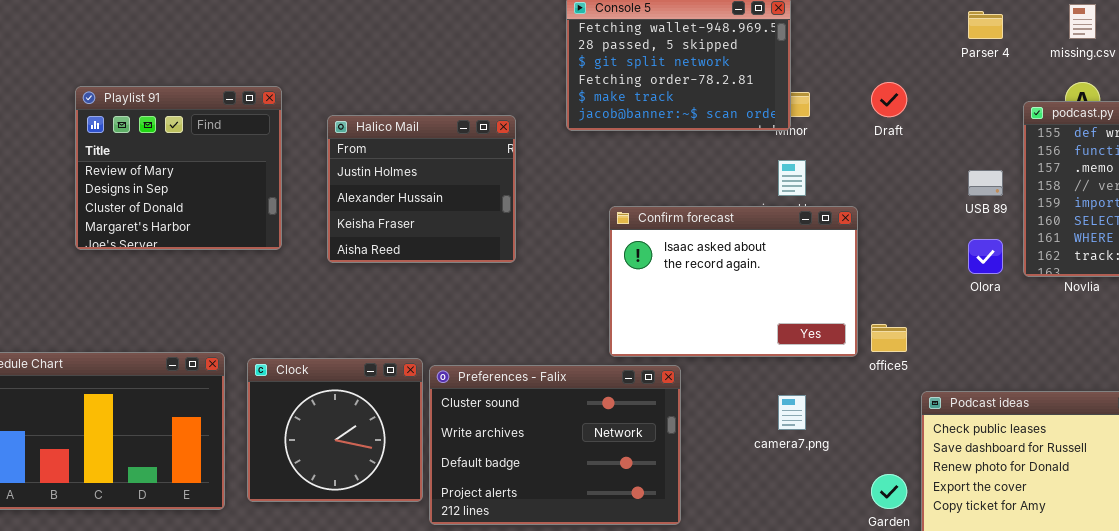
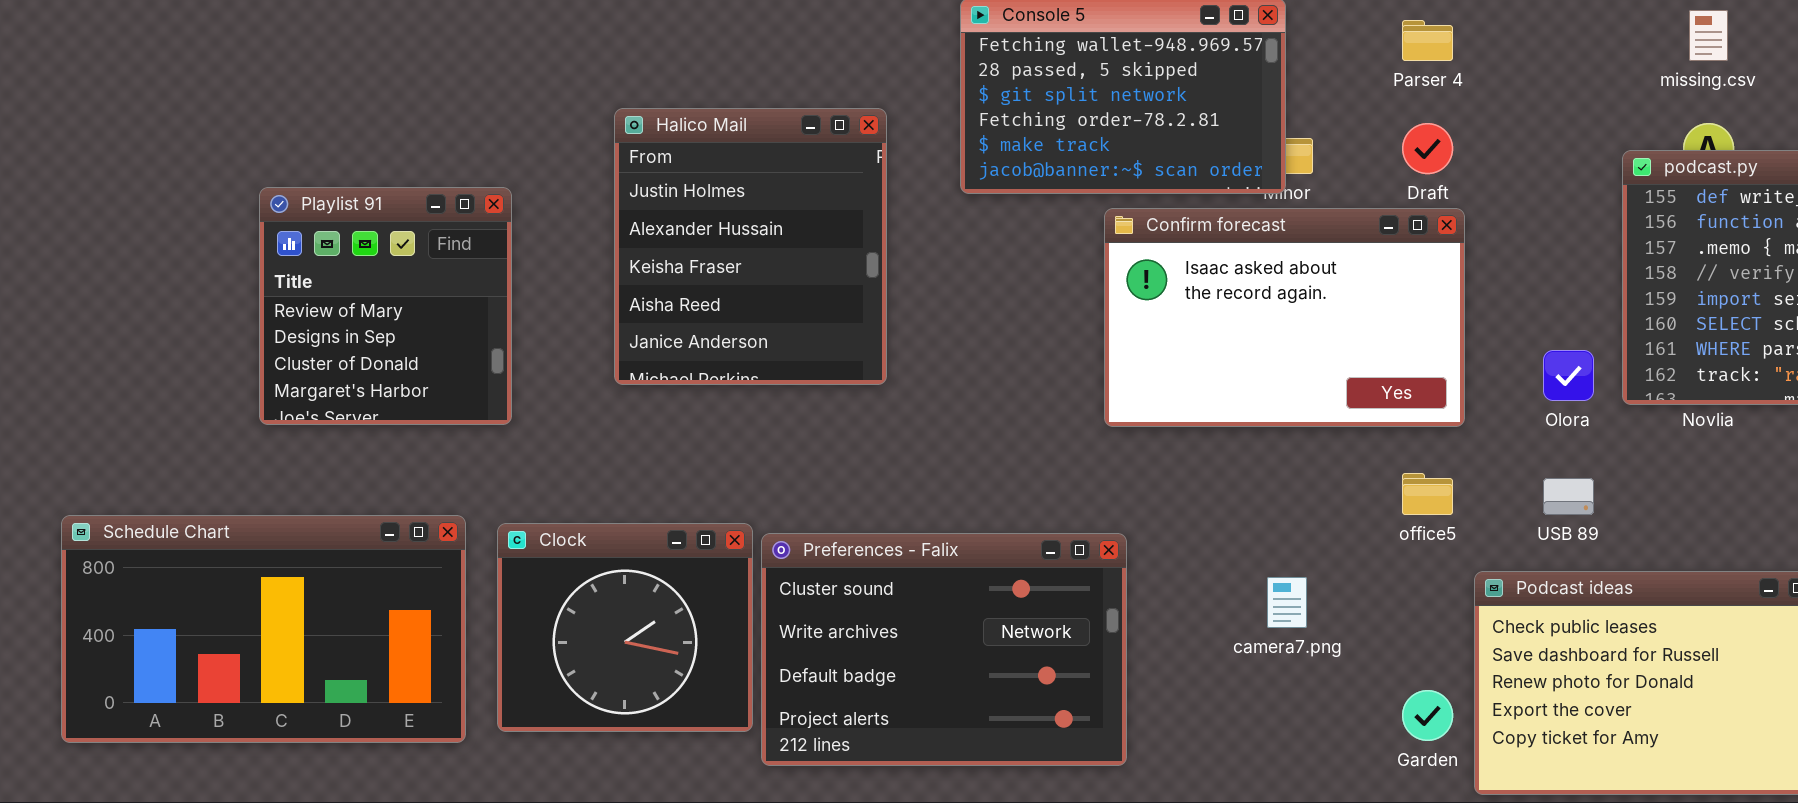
Parser 4: [968,11,1003,39] -> [1402,20,1453,61], moved
Playlist 91: [75,86,282,250] -> [259,187,512,425], moved, resized
Halico Mail: [327,115,516,263] -> [614,108,887,385], resized
USB 89: [968,170,1003,196] -> [1543,478,1594,515], moved
Confirm forecast: [609,206,858,357] -> [1104,208,1465,427], moved

